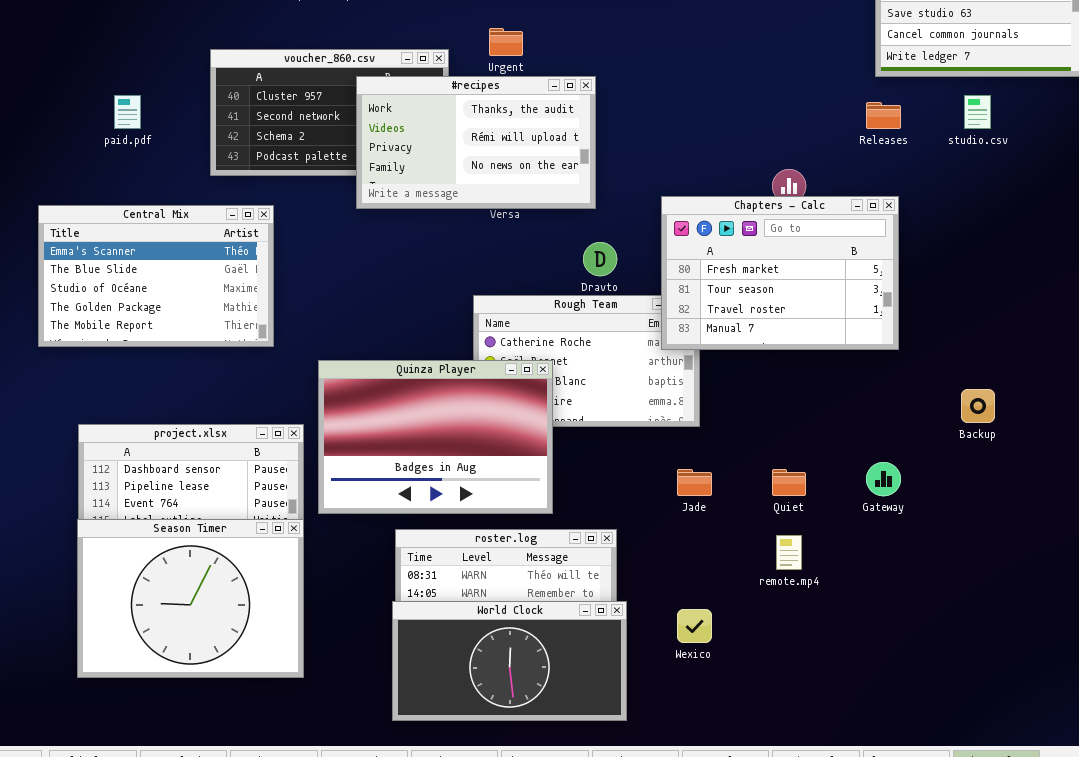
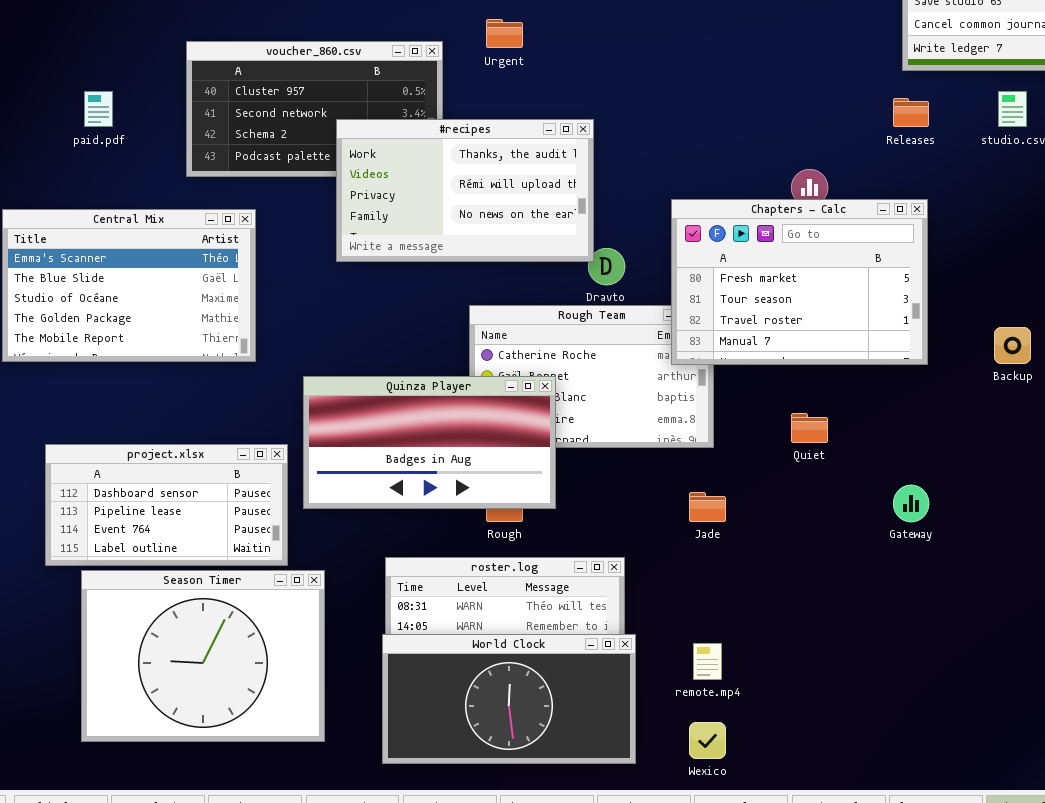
#recipes: [356,76,596,209] -> [336,119,594,262], moved
Quinza Player: [318,360,553,514] -> [303,376,556,509], resized
Backup: [961,389,995,423] -> [994,327,1031,364], moved
Quiet: [772,469,806,496] -> [791,413,828,443], moved
Season Timer: [77,519,304,678] -> [81,570,325,742], moved
remote.mp4: [776,535,802,570] -> [693,643,722,680], moved
Wexico: [677,609,712,643] -> [689,722,726,759], moved

